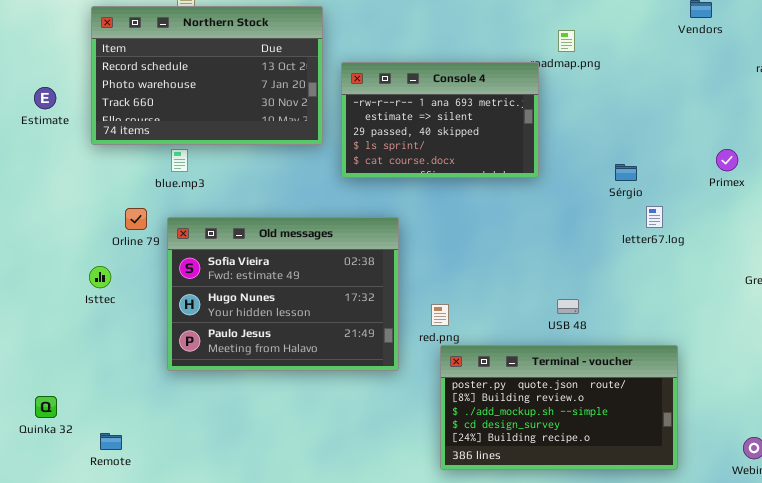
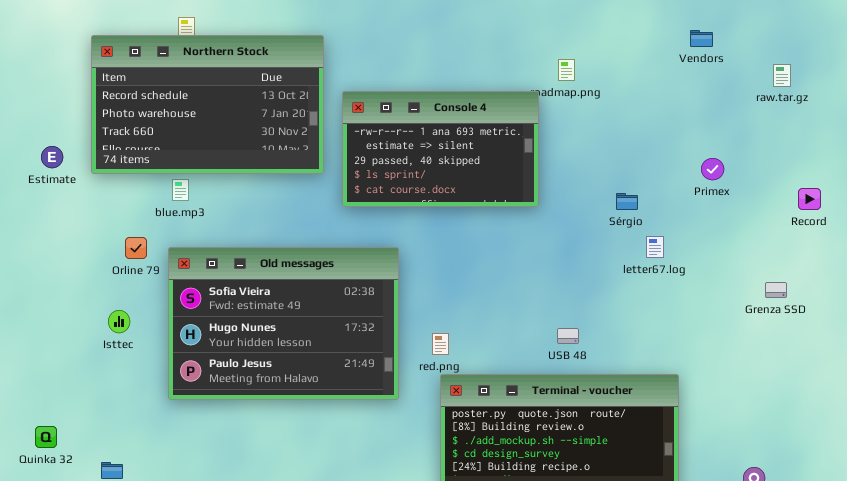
Estimate: [34,87,56,109] -> [41,146,63,168], moved
Primex: [716,149,738,171] -> [701,158,724,180], moved
Isttec: [89,266,111,288] -> [108,310,130,333], moved

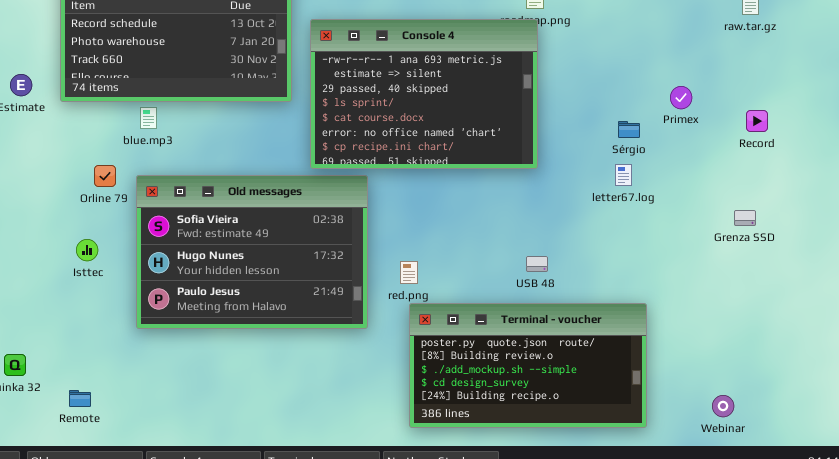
Console 4: [342,91,539,207] -> [310,19,538,169], resized
Record: [798,188,821,210] -> [746,110,768,132], moved
Sérgio: [616,193,638,210] -> [618,121,640,138], moved

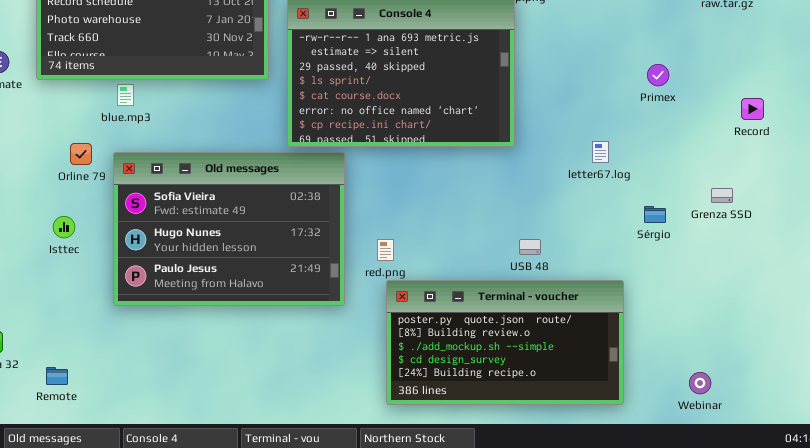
Record: [746,110,768,132] -> [741,98,764,120], moved
Sérgio: [618,121,640,138] -> [644,206,666,223], moved
USB 48: [526,256,548,272] -> [519,239,541,255], moved

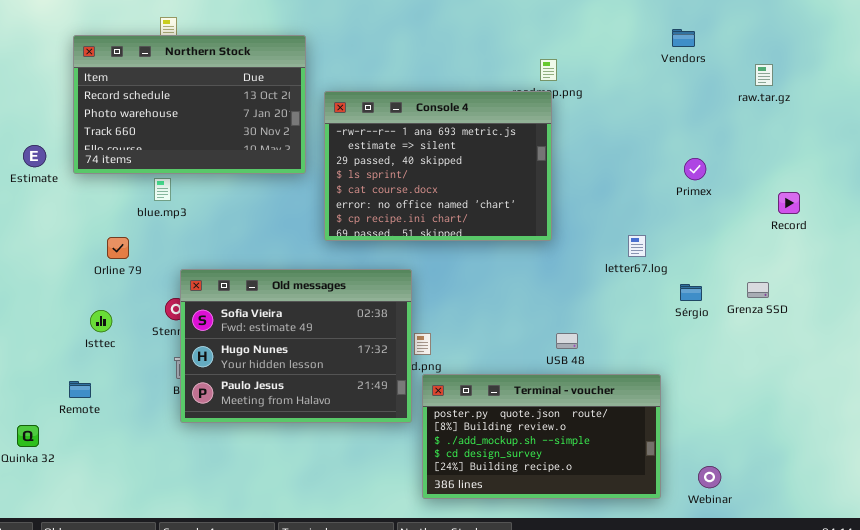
Old messages: [113,152,345,306] -> [180,269,412,423], moved
Sérgio: [644,206,666,223] -> [680,284,702,301], moved
Remote: [46,367,68,385] -> [69,381,91,398], moved
Webinar: [689,372,711,394] -> [698,466,721,488], moved

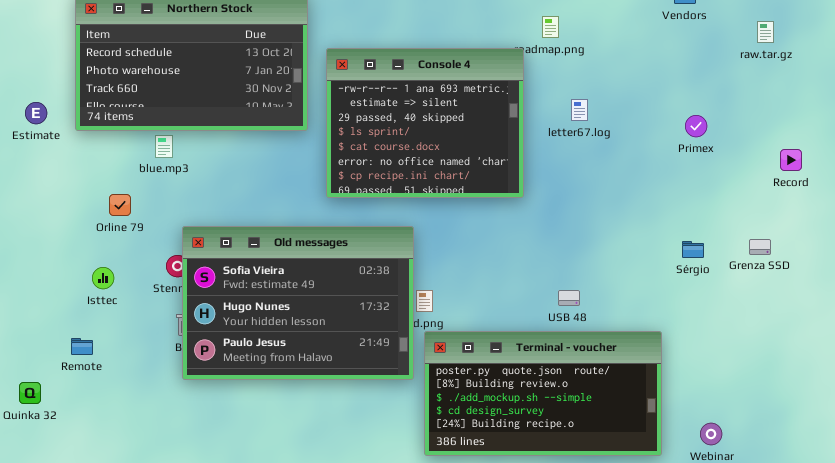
Console 4: [324,91,552,241] -> [326,48,524,198], resized
letter67.log: [628,235,646,257] -> [571,99,588,121], moved

